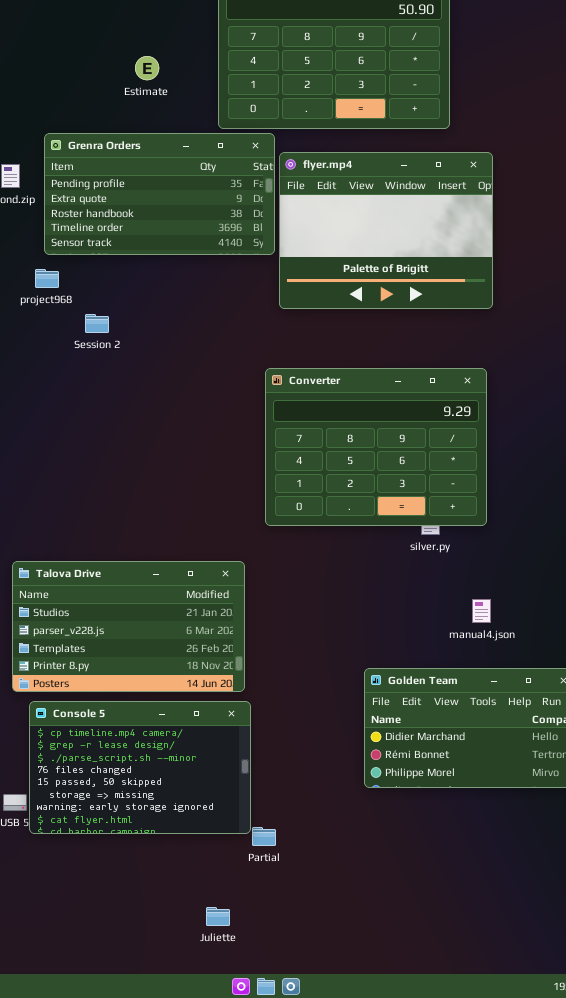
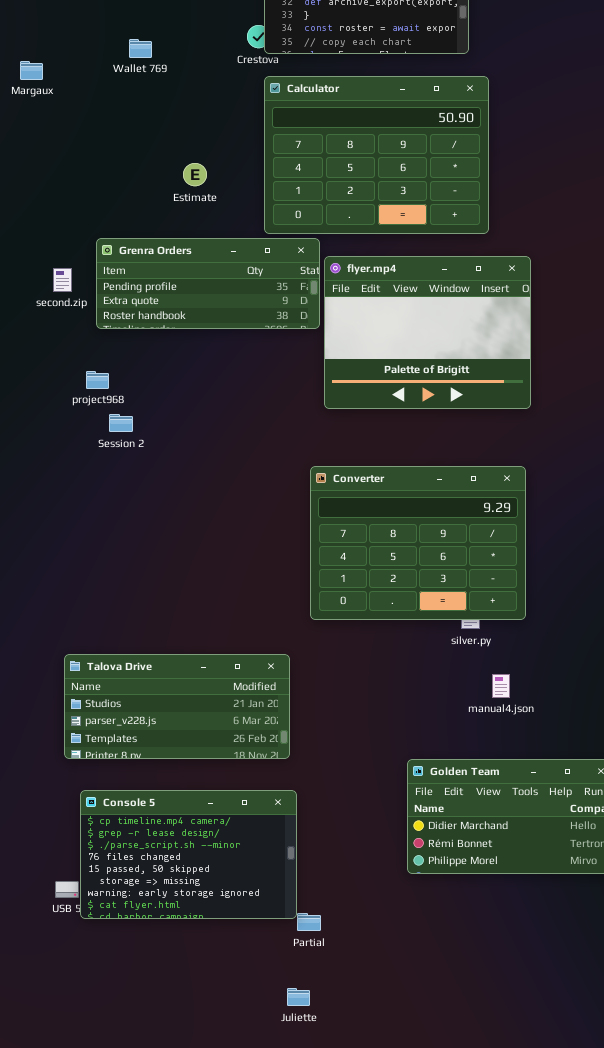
Grenra Orders: [44,133,275,255] -> [96,238,320,329], resized
Session 2: [85,314,109,333] -> [109,414,133,432], moved
Talova Drive: [12,561,245,692] -> [64,654,290,759], resized
manual4.json: [472,599,491,623] -> [492,674,510,698], moved
Juliette: [206,907,230,926] -> [287,988,310,1006], moved

